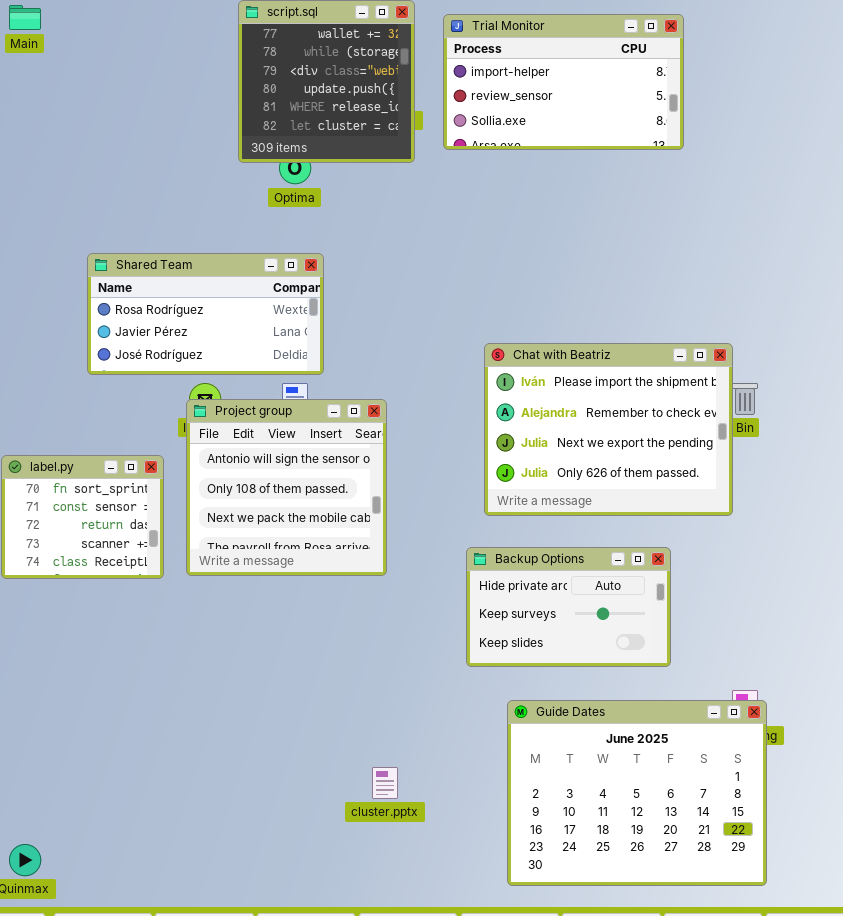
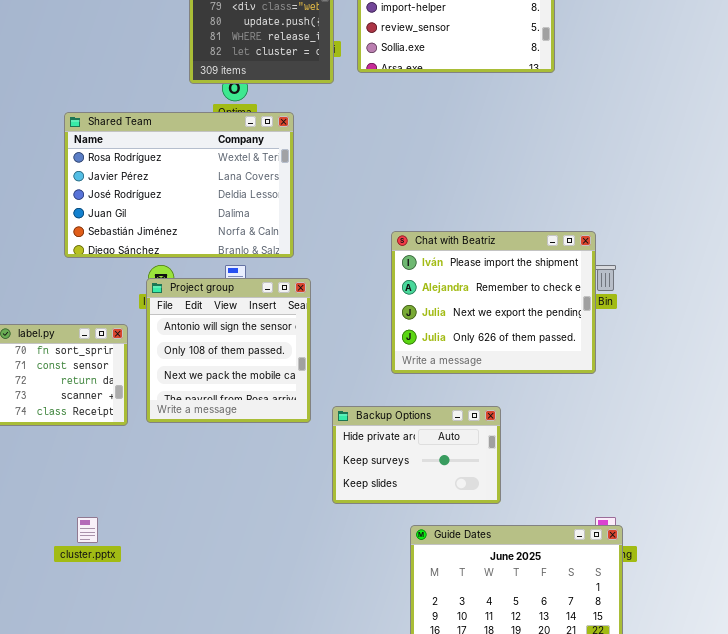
Shared Team: [87,253,324,375] -> [64,112,294,258], resized
Backup Options: [466,547,671,667] -> [332,406,501,504], moved
cluster.pptx: [372,767,398,799] -> [77,517,98,543], moved

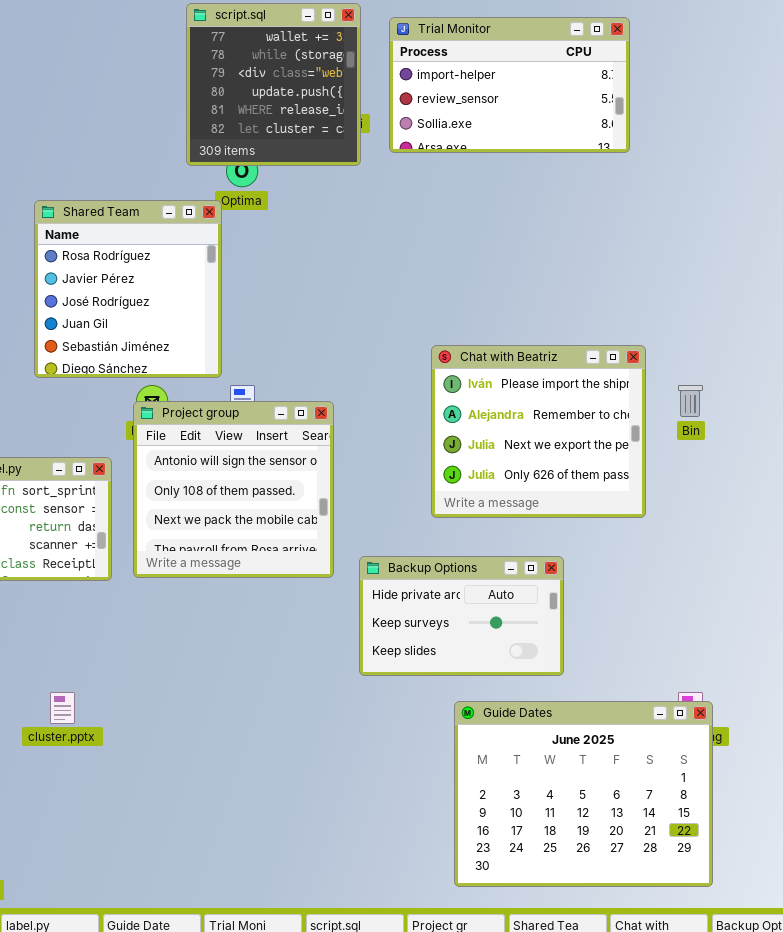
Shared Team: [64,112,294,258] -> [34,200,222,378], resized
Chat with Beatriz: [391,231,596,374] -> [431,345,646,518], resized

